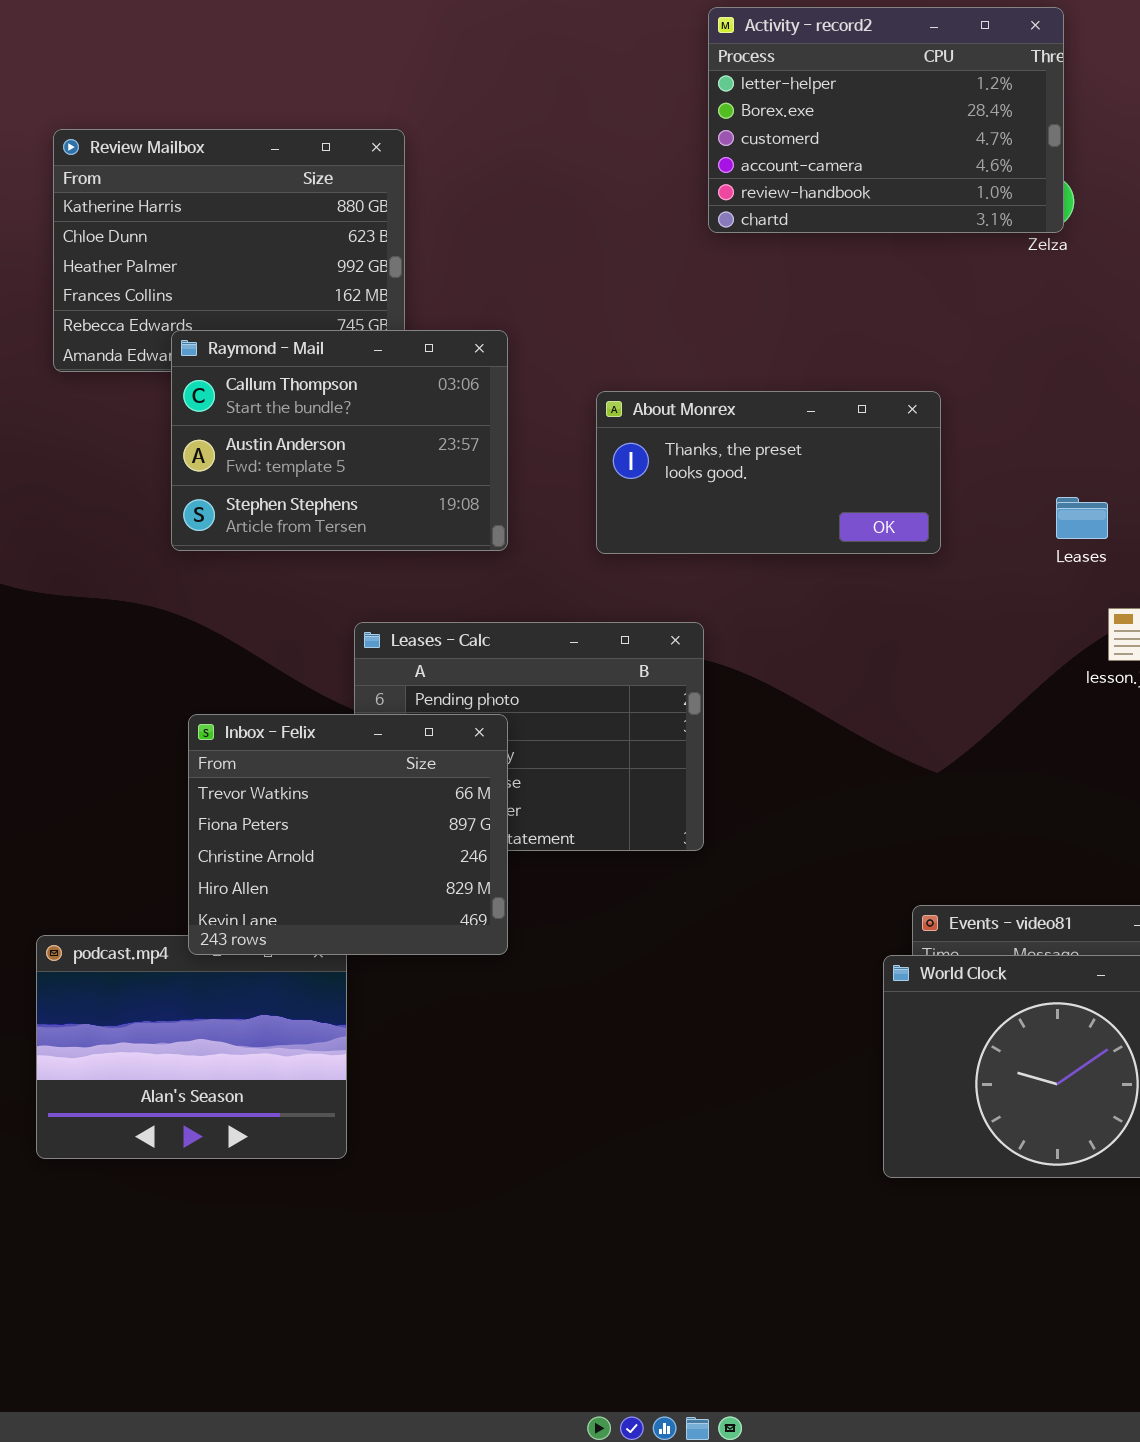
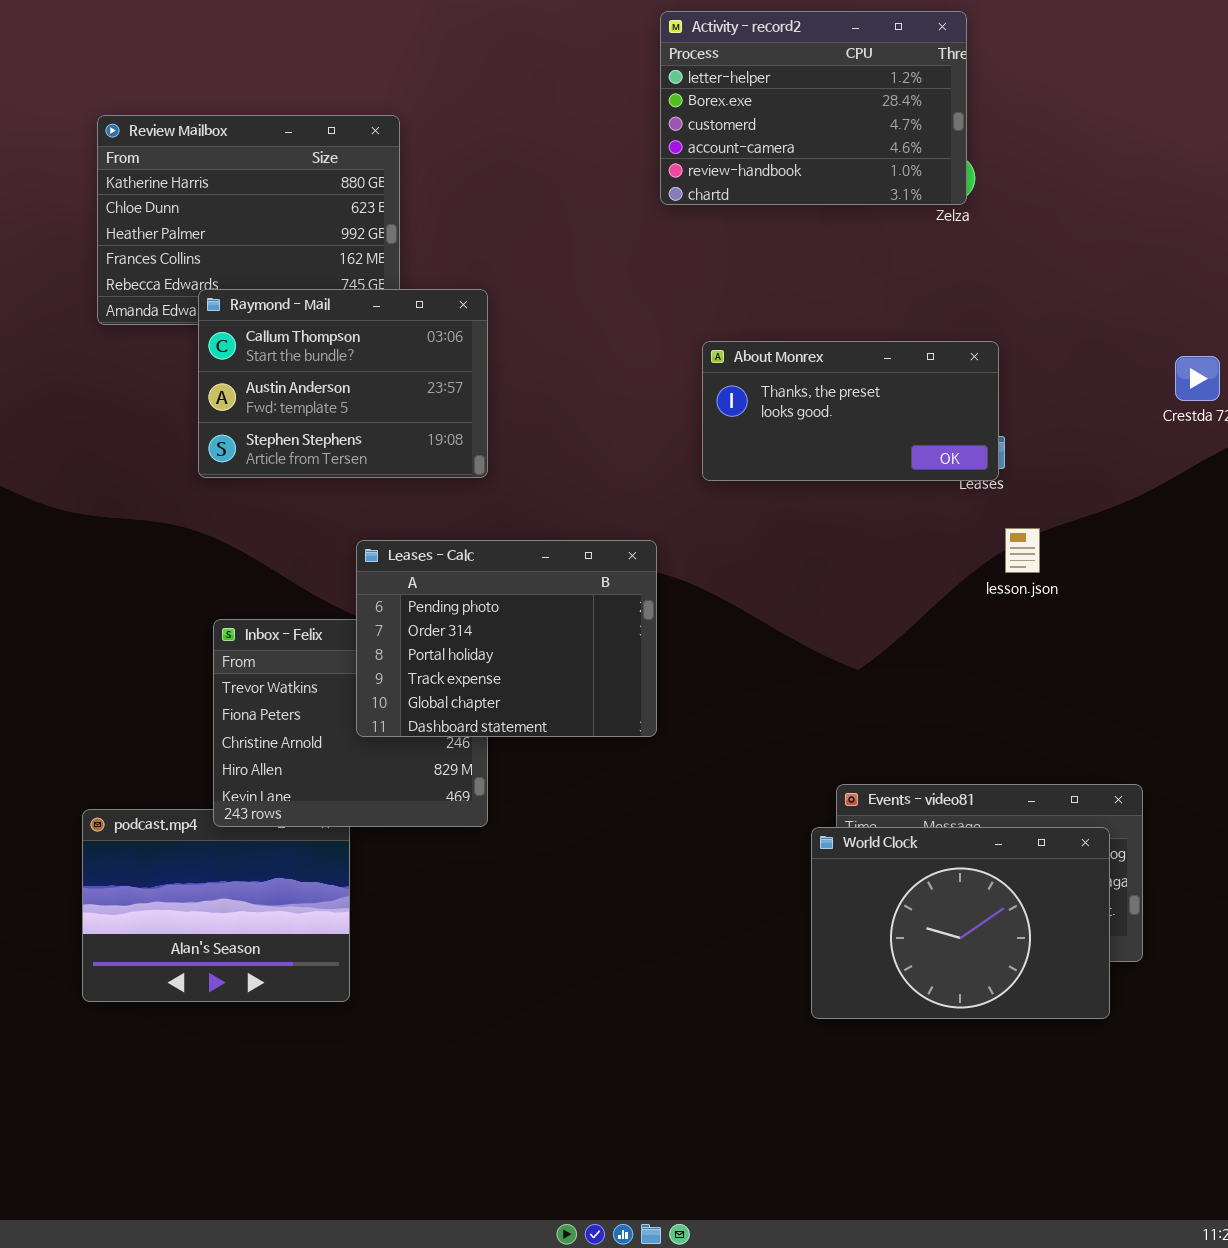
About Monrex: [596,391,941,554] -> [702,341,999,481], moved
Leases - Calc: [354,622,704,851] -> [356,540,657,737], raised

